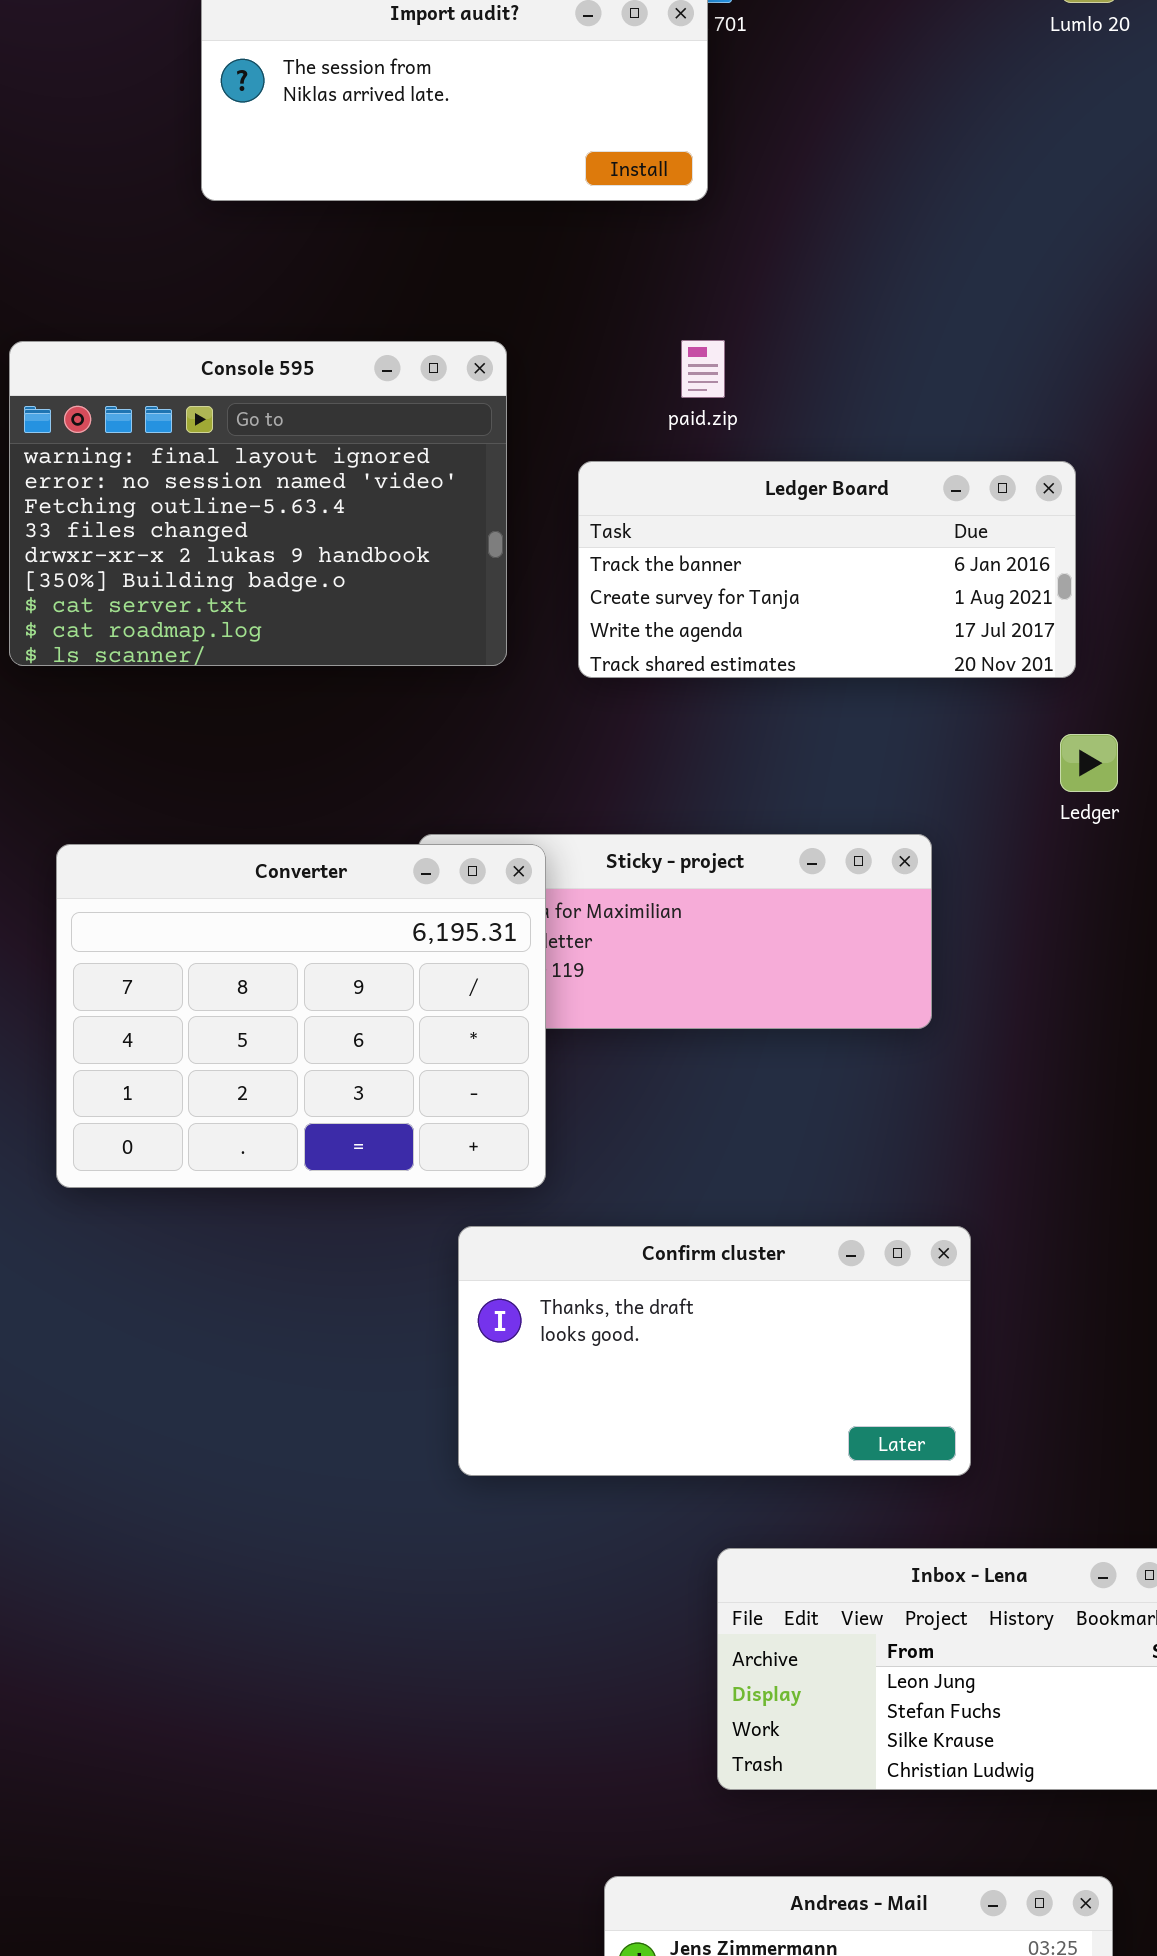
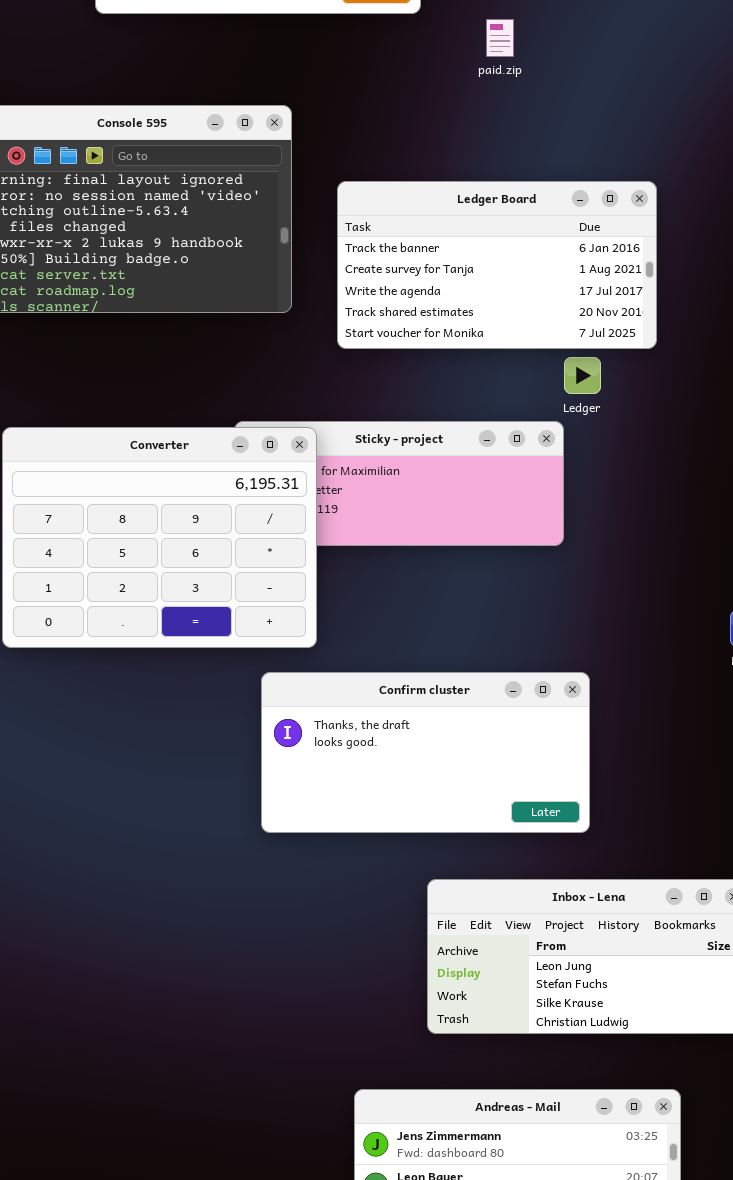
paid.zip: [681,340,725,398] -> [486,19,514,57], moved
Ledger Board: [578,461,1076,678] -> [337,181,657,349], resized
Ledger: [1060,734,1118,792] -> [564,357,601,394], moved

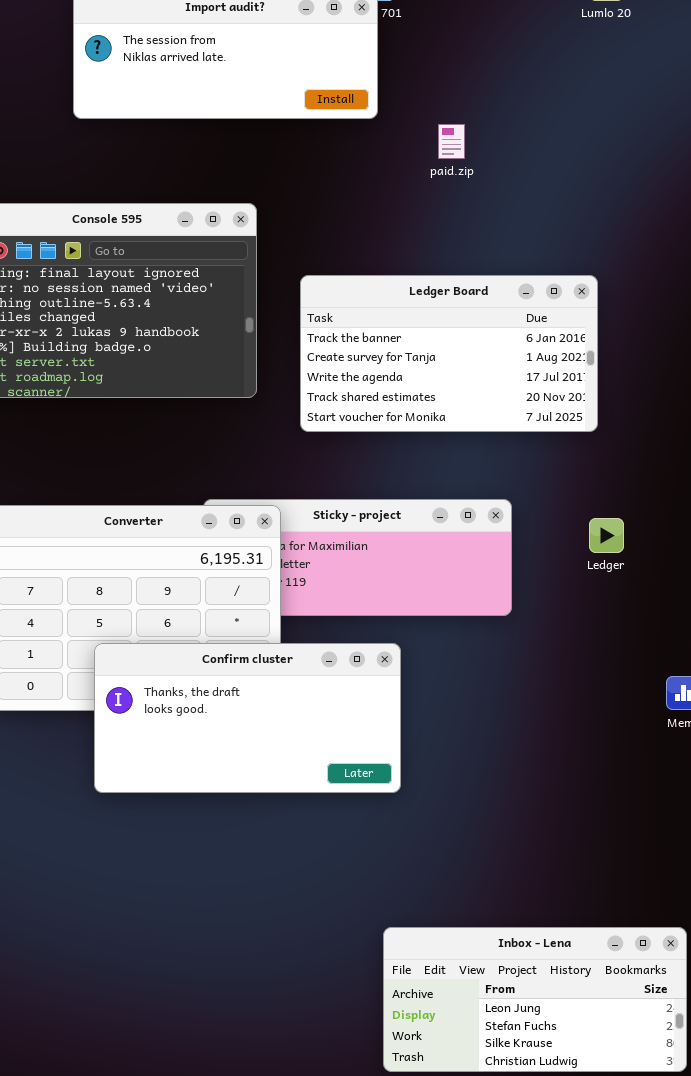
Ledger: [564,357,601,394] -> [589,518,624,553], moved
Confirm cluster: [261,672,590,833] -> [94,643,401,793], moved

